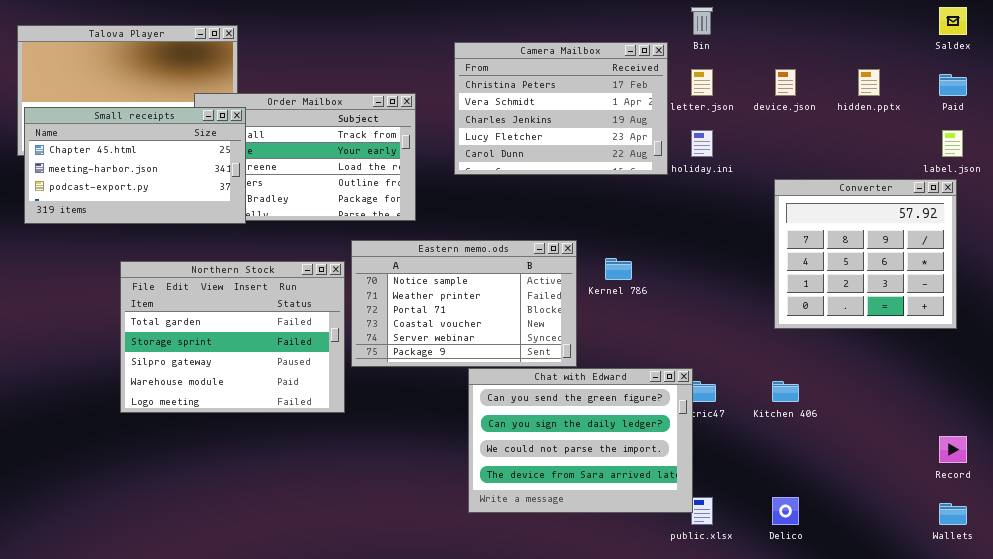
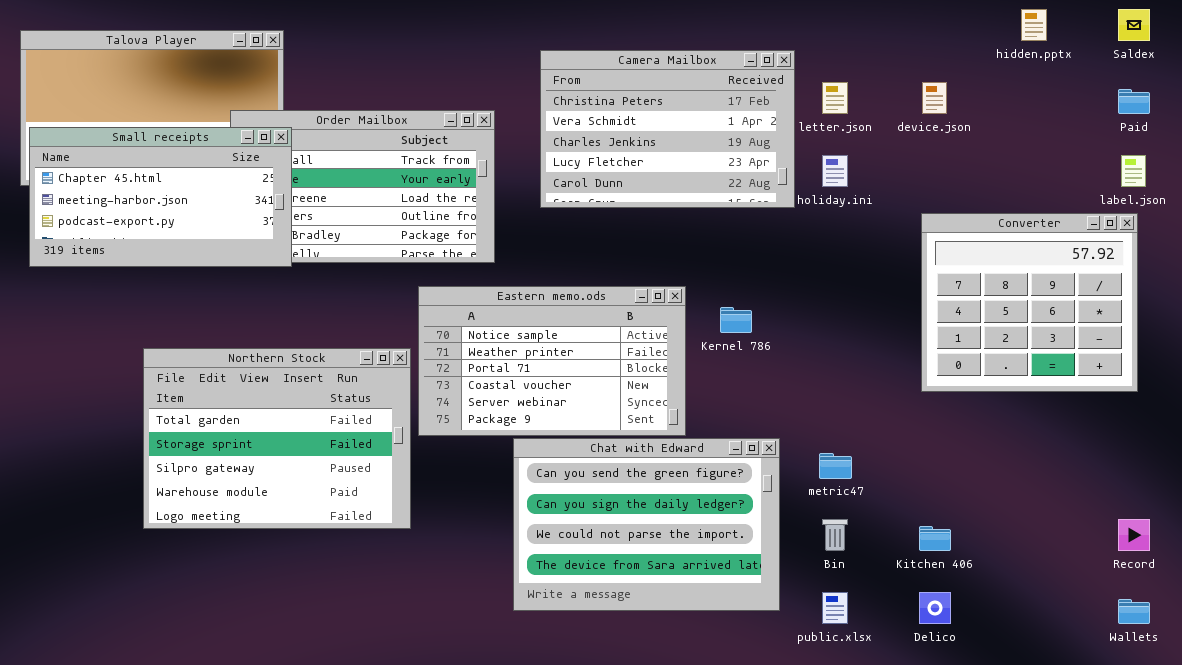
Bin: [691,7,713,35] -> [822,519,848,551], moved
hidden.pptx: [858,69,880,96] -> [1021,9,1047,41], moved
Northern Stock: [120,261,345,413] -> [143,348,411,529], moved
Chat with Edward: [468,368,693,513] -> [513,438,780,611], moved
Kitchen 406: [772,381,799,402] -> [919,526,951,551], moved

